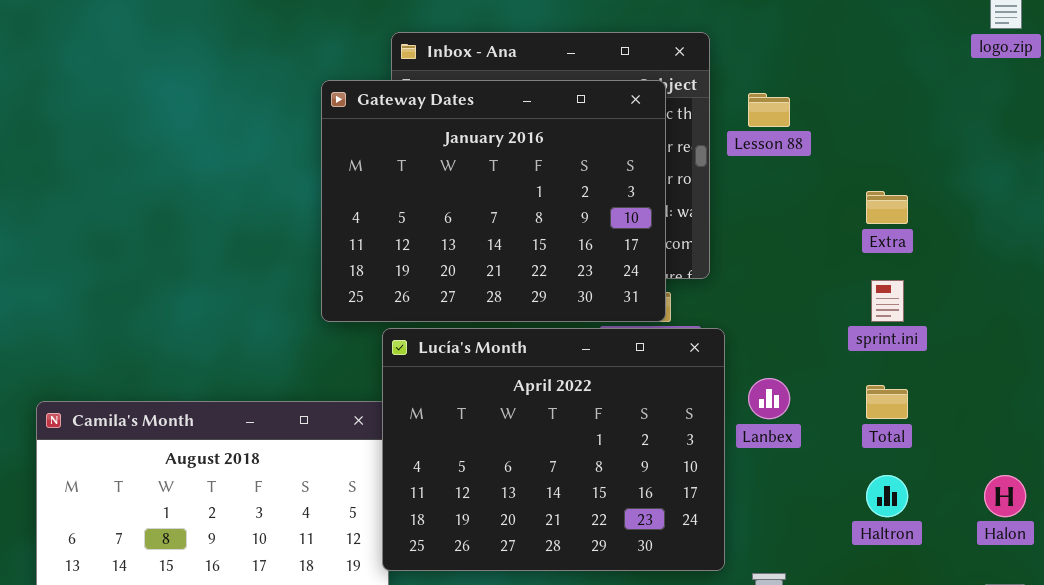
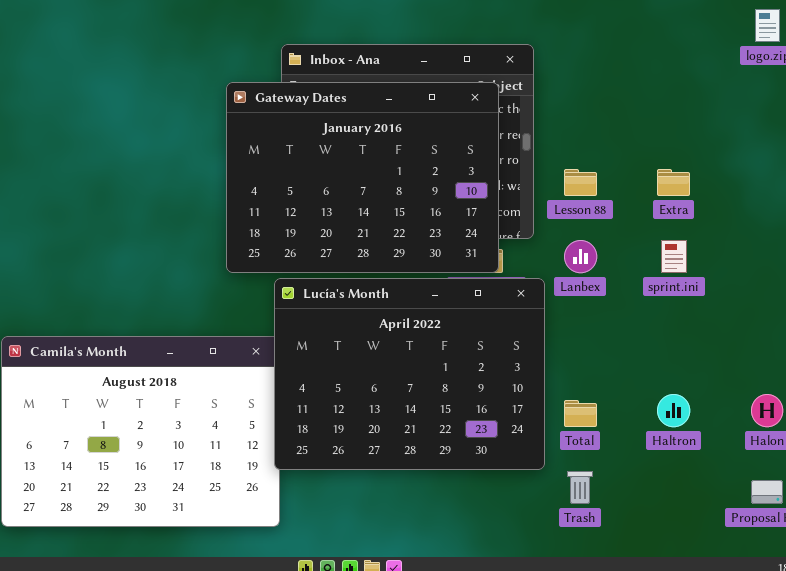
Lesson 88: [748,93,790,127] -> [564,169,597,196], moved
Lanbex: [748,378,790,419] -> [564,240,597,273], moved
Total: [866,385,908,419] -> [564,400,597,427], moved

